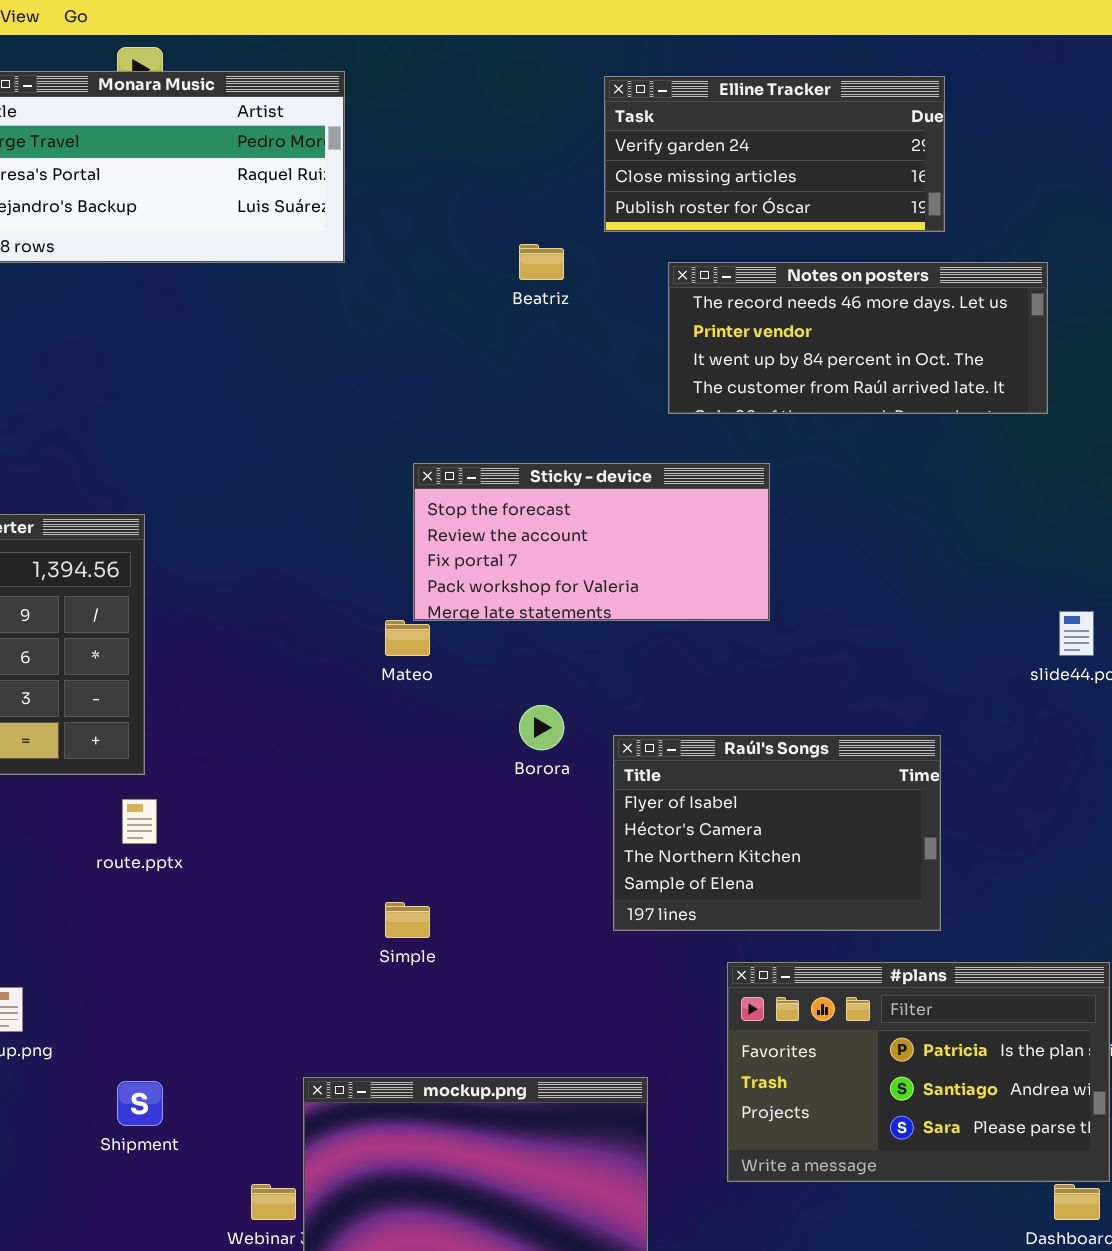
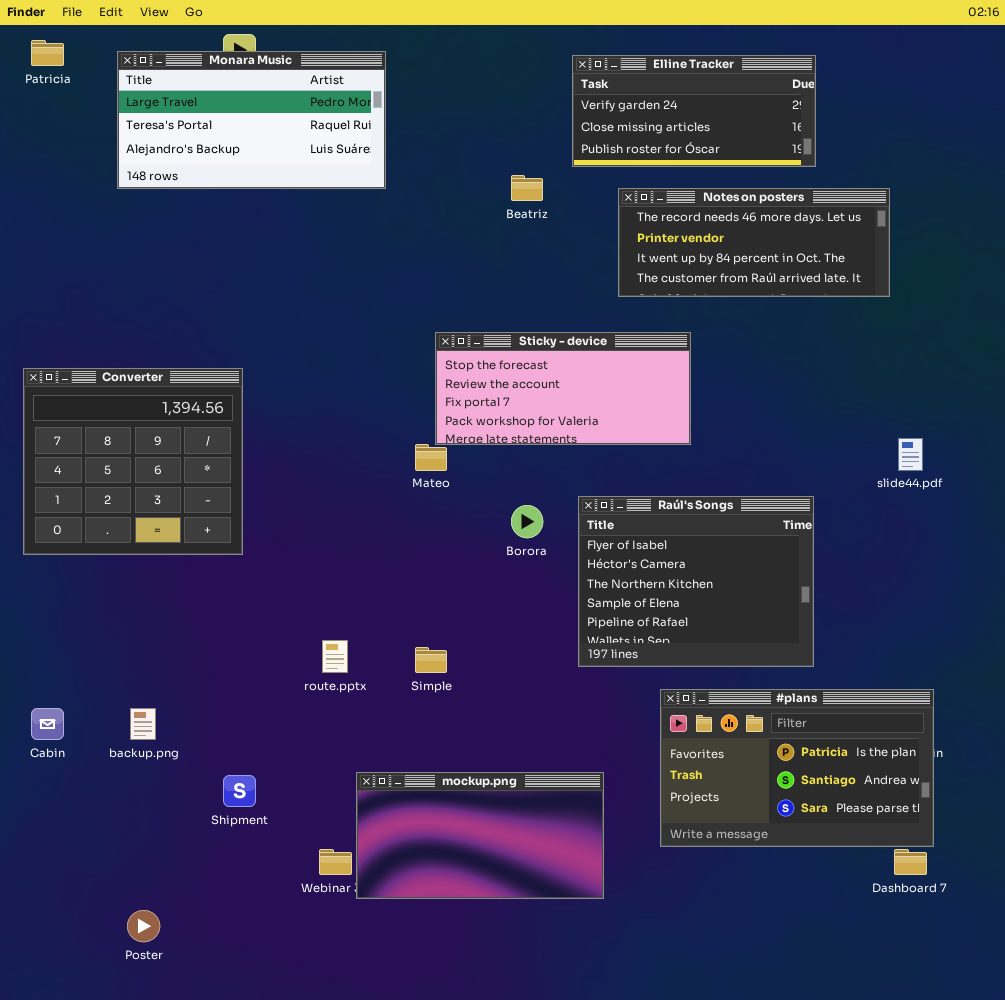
Raúl's Songs: [613,735,941,931] -> [578,496,814,667], resized
route.pptx: [122,799,157,844] -> [322,640,348,673], moved

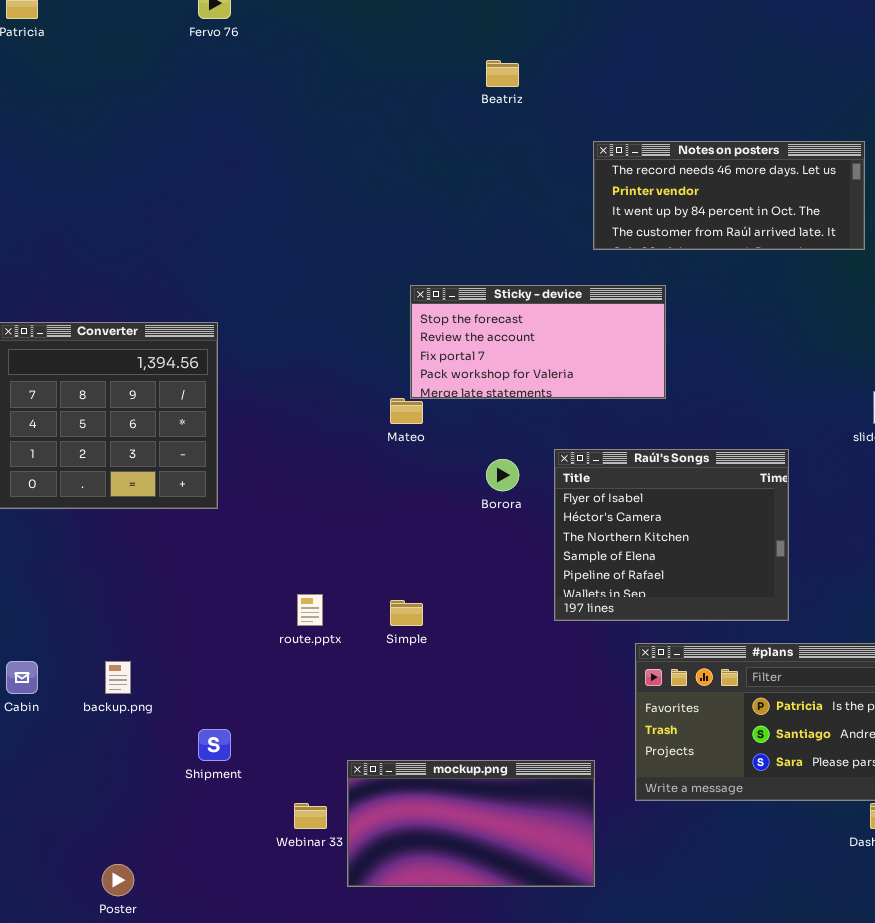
Monara Music: [117,51,386,189] -> none, closed
Elline Tracker: [572,55,816,167] -> none, closed
Beatriz: [511,175,543,201] -> [486,60,519,87], moved
mockup.png: [356,772,604,899] -> [347,760,595,887], moved

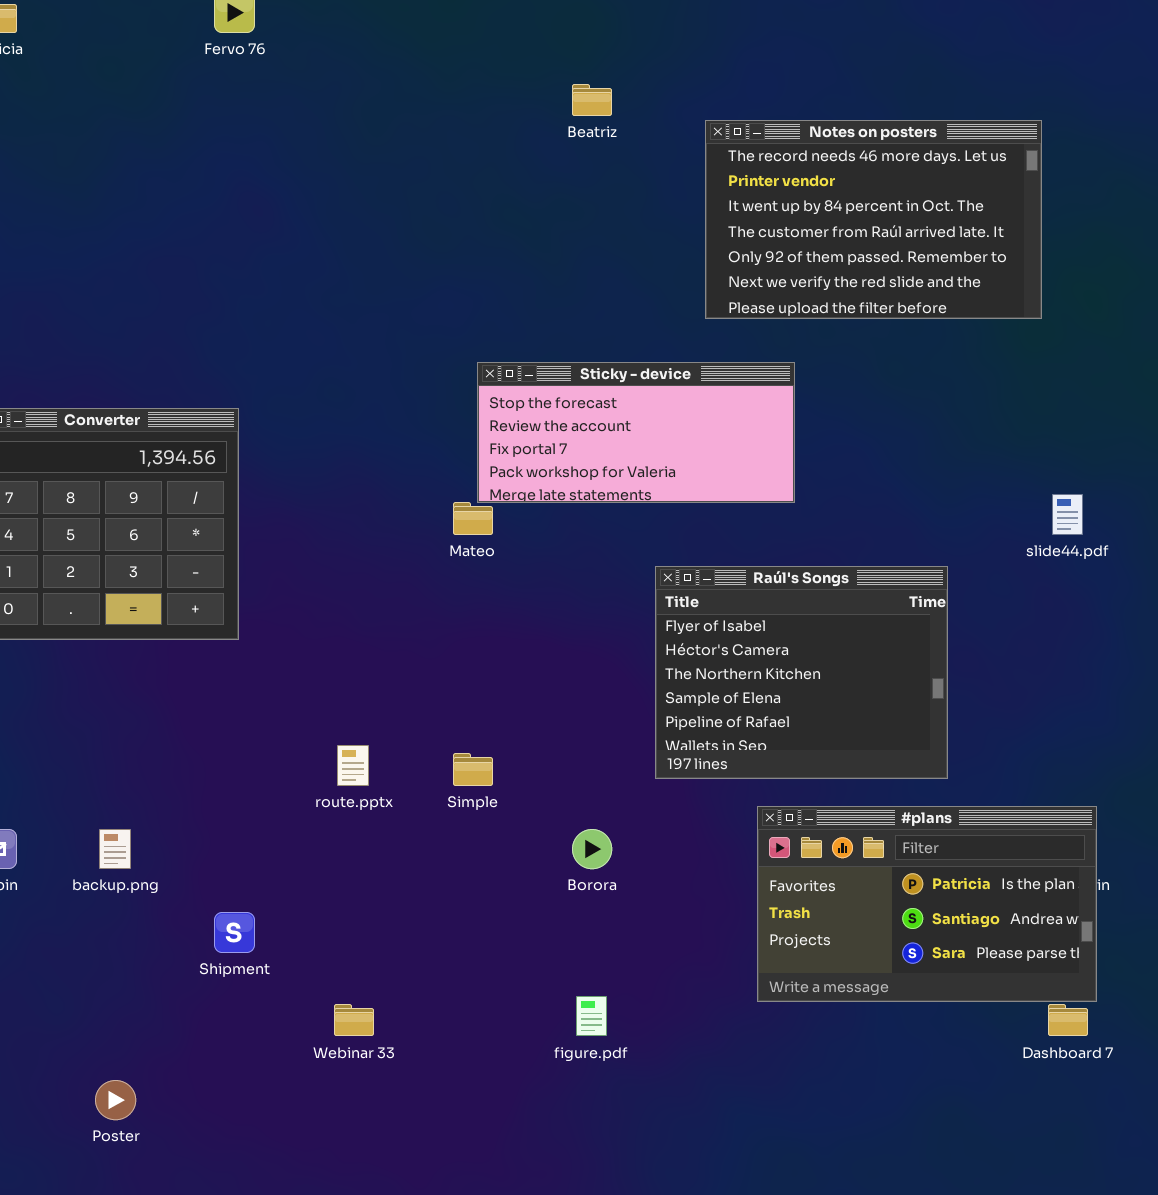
Notes on posters: [593,141,865,250] -> [705,120,1042,319], resized
Borora: [486,459,519,491] -> [572,829,612,869], moved
mockup.png: [347,760,595,887] -> none, closed

